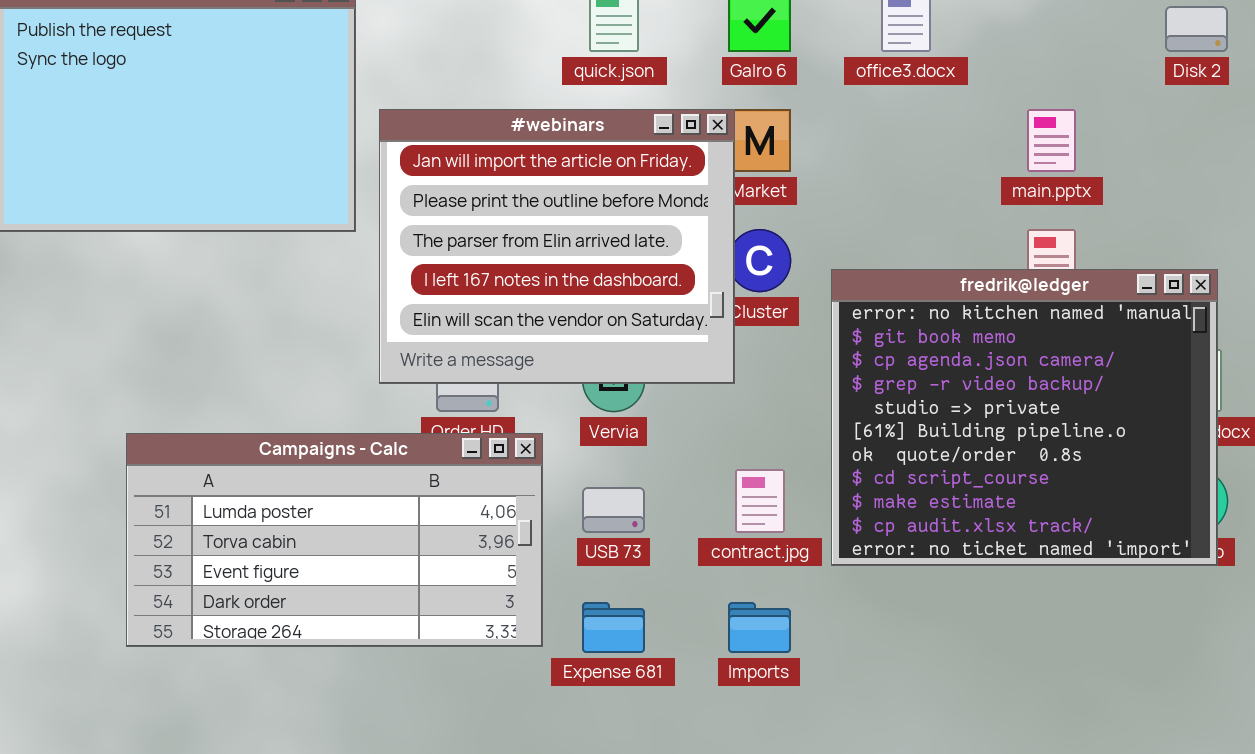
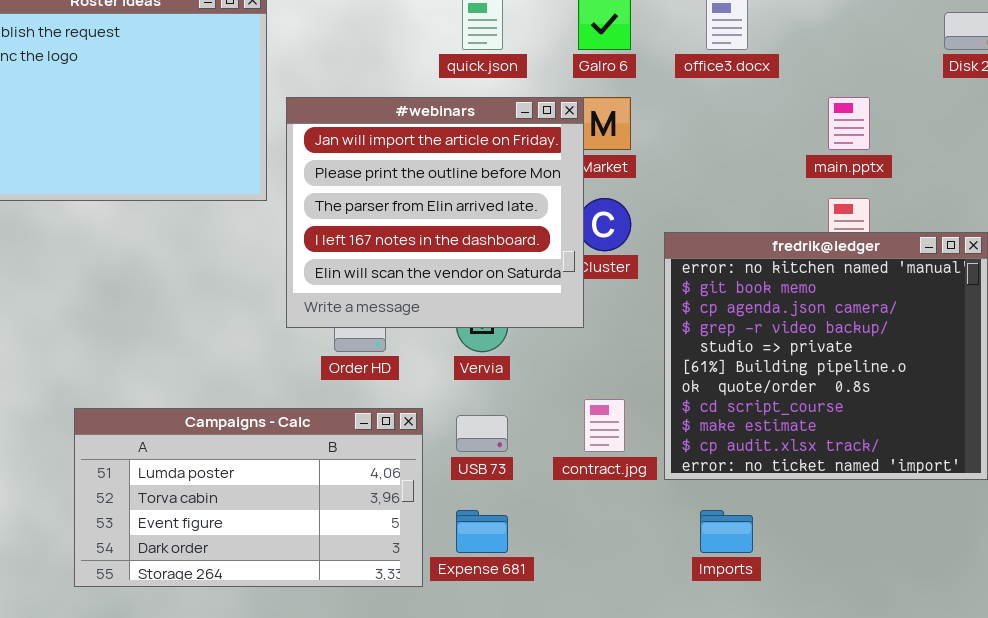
Campaigns - Calc: [126,433,543,647] -> [74,408,423,587], moved
Imports: [728,602,791,653] -> [700,510,753,553], moved

